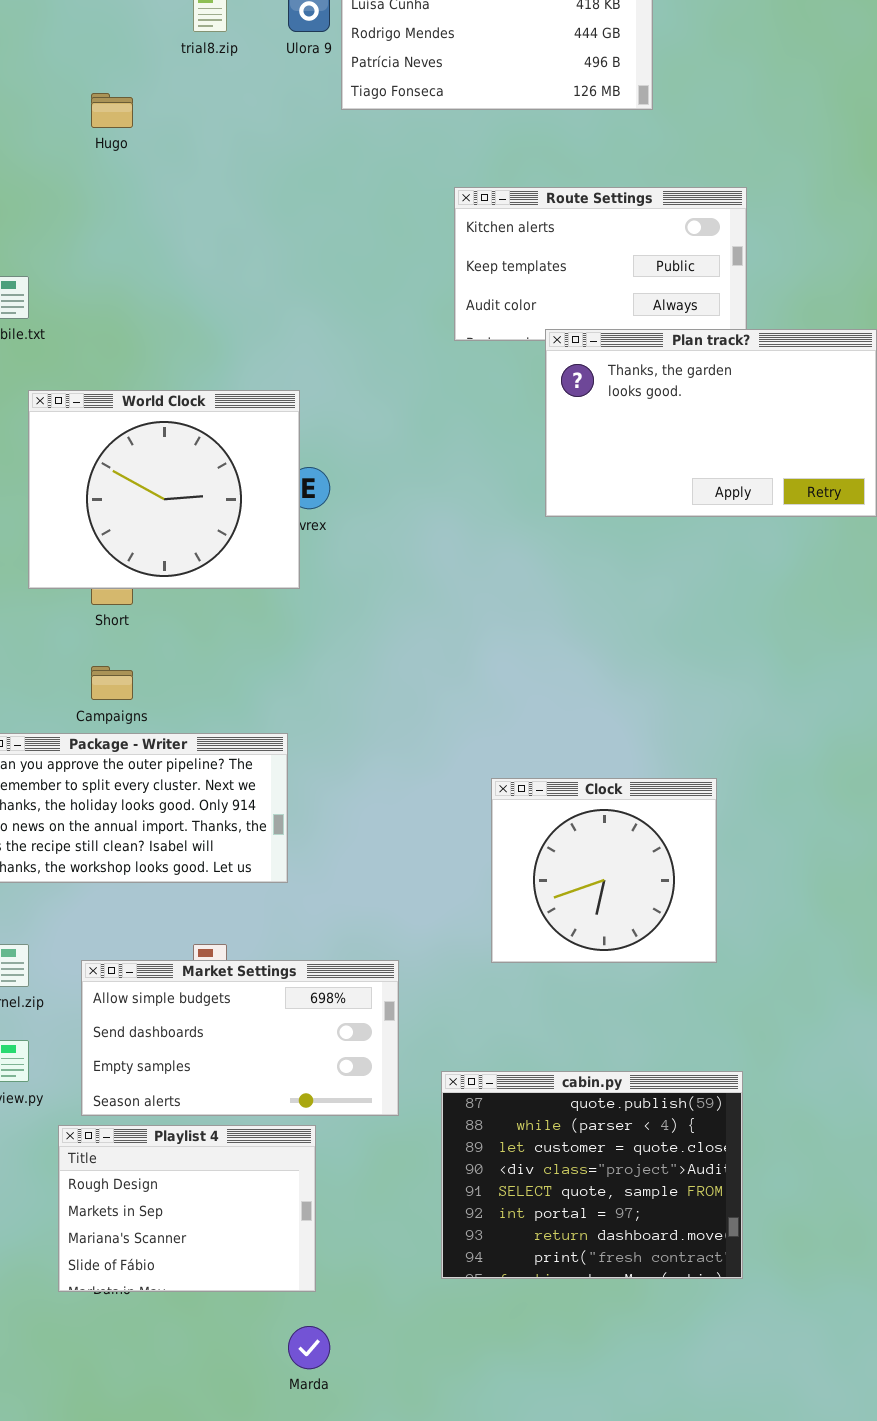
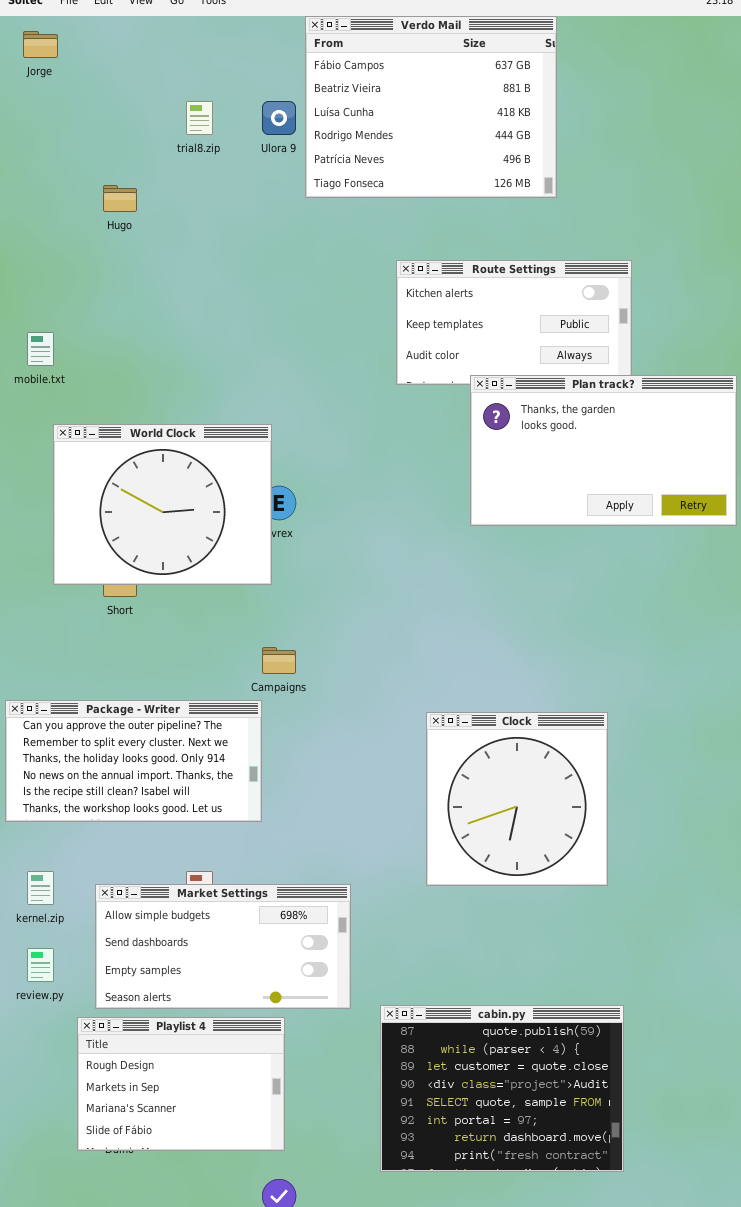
Campaigns: [91,666,133,700] -> [262,647,296,674], moved
Clock: [491,778,717,963] -> [426,712,608,886], resized
cabin.py: [441,1071,743,1279] -> [380,1005,624,1172], moved

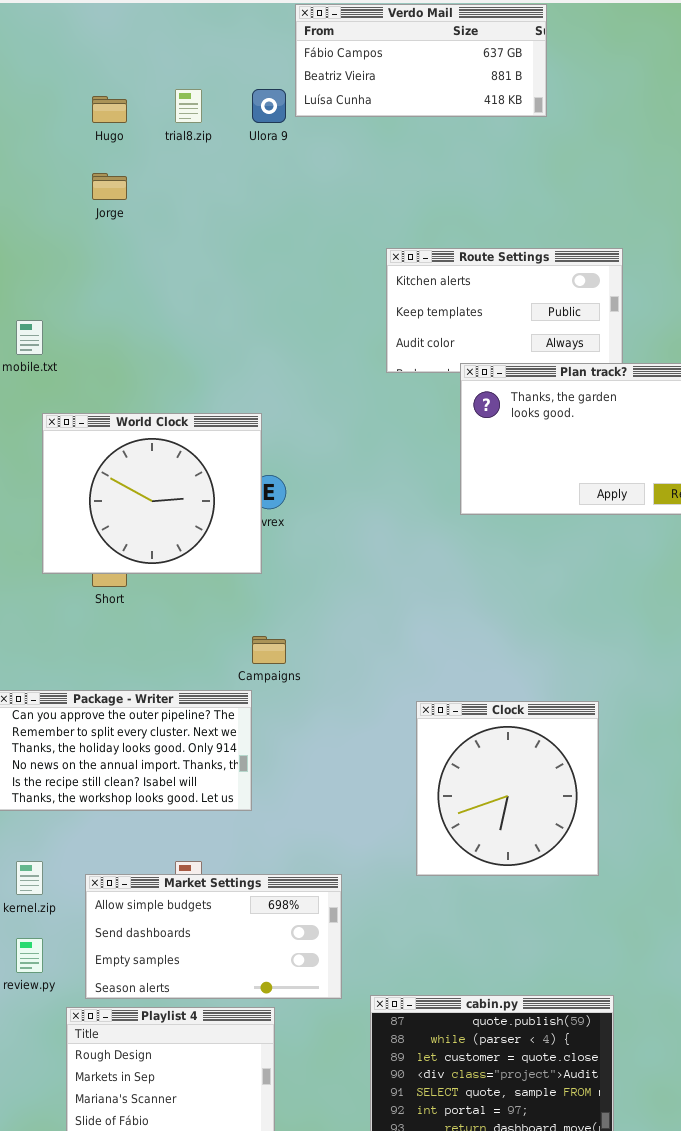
Verdo Mail: [305,16,557,198] -> [295,4,547,117], resized
Jorge: [23,31,58,58] -> [92,173,127,200], moved
Hugo: [103,185,137,212] -> [92,96,127,123], moved

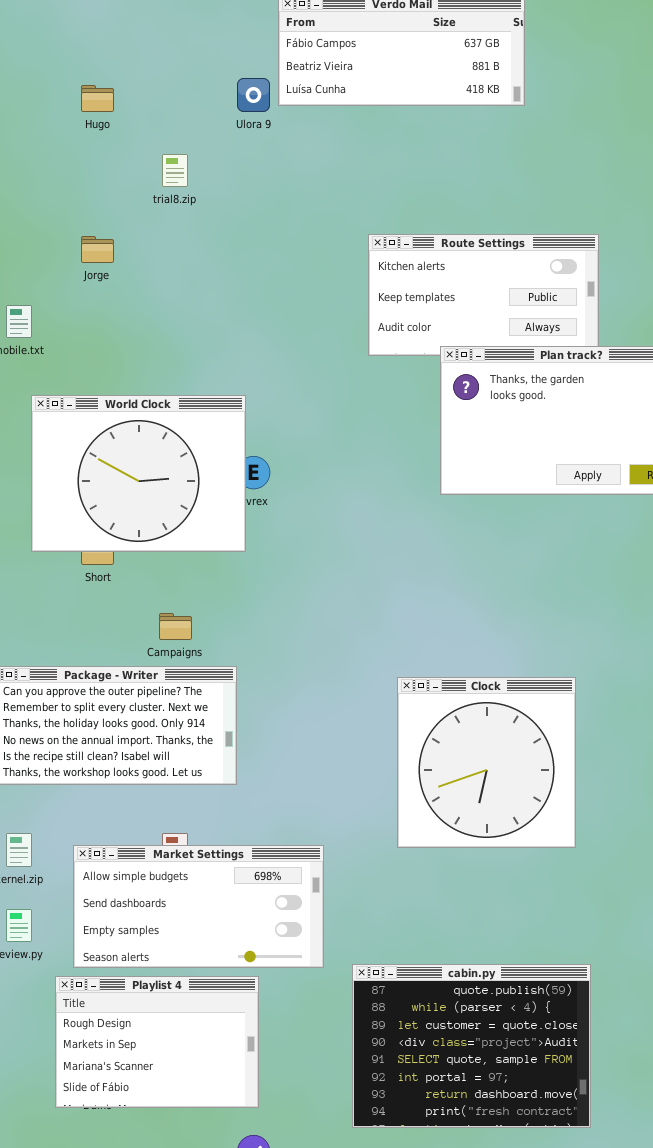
trial8.zip: [175,89,202,123] -> [162,154,188,187], moved
Jorge: [92,173,127,200] -> [81,236,114,263], moved
Campaigns: [252,636,286,664] -> [159,613,192,640], moved

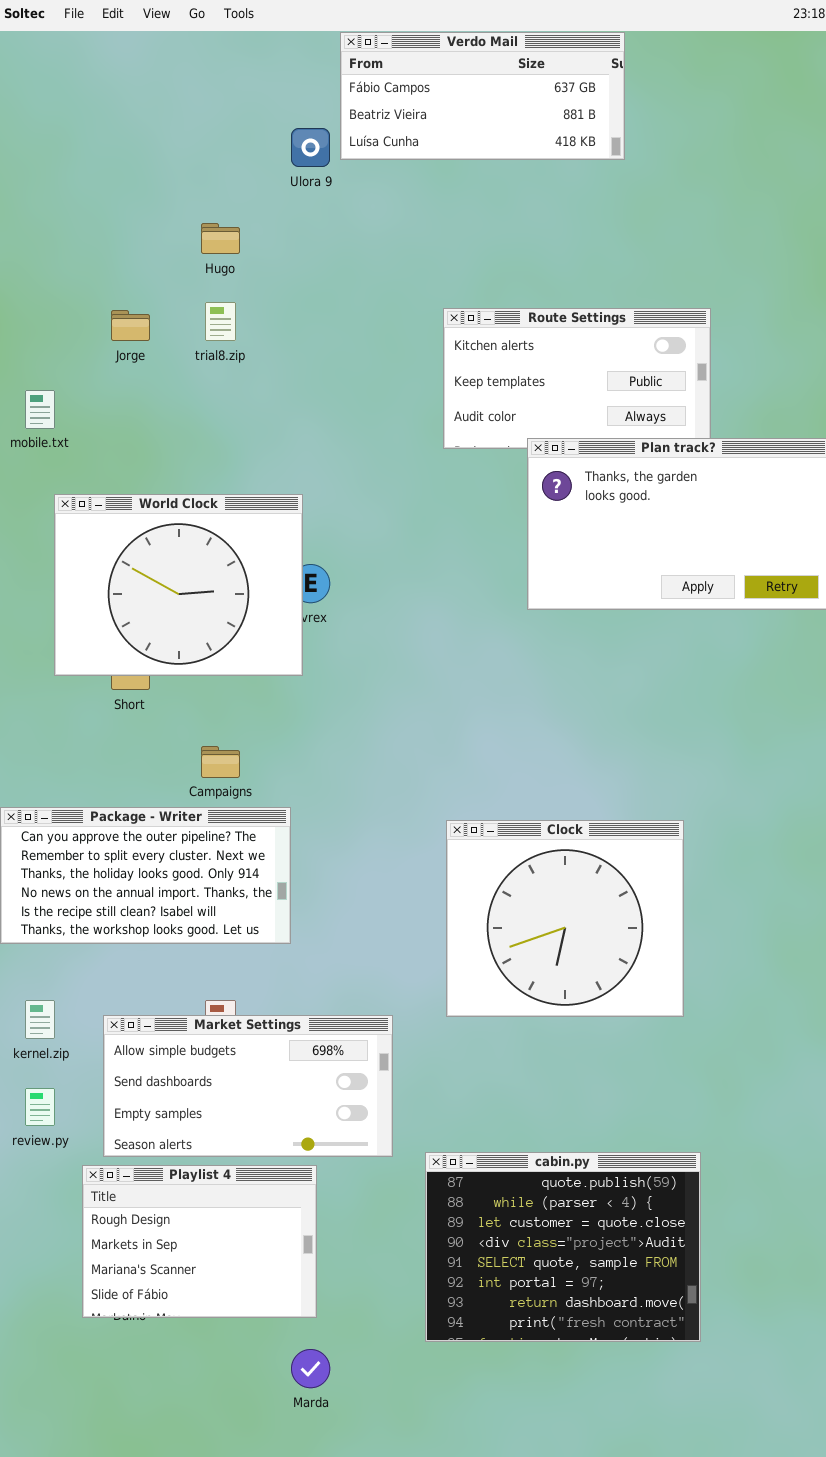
Hugo: [81,85,114,112] -> [201,223,240,254], moved
trial8.zip: [162,154,188,187] -> [205,302,236,341], moved
Clock: [397,677,576,848] -> [446,820,684,1017], resized

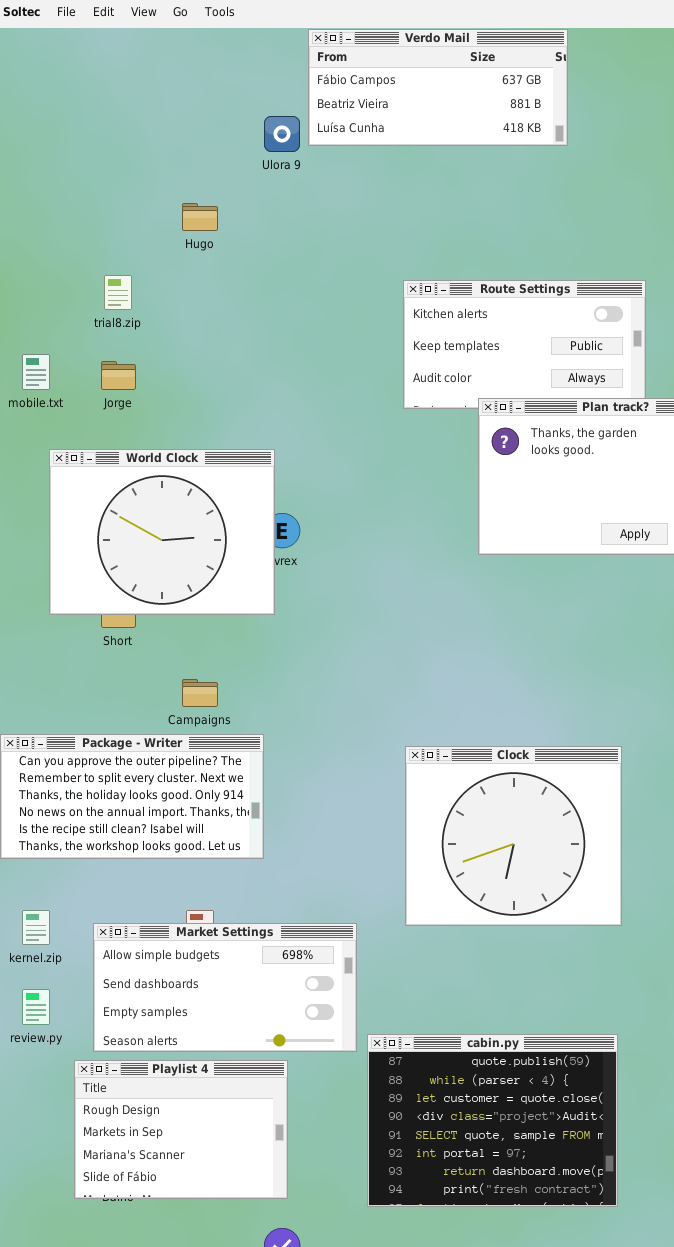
trial8.zip: [205,302,236,341] -> [104,275,132,310], moved
Jorge: [111,310,150,341] -> [101,361,136,390], moved
cabin.py: [425,1152,701,1342] -> [367,1034,618,1207], moved

